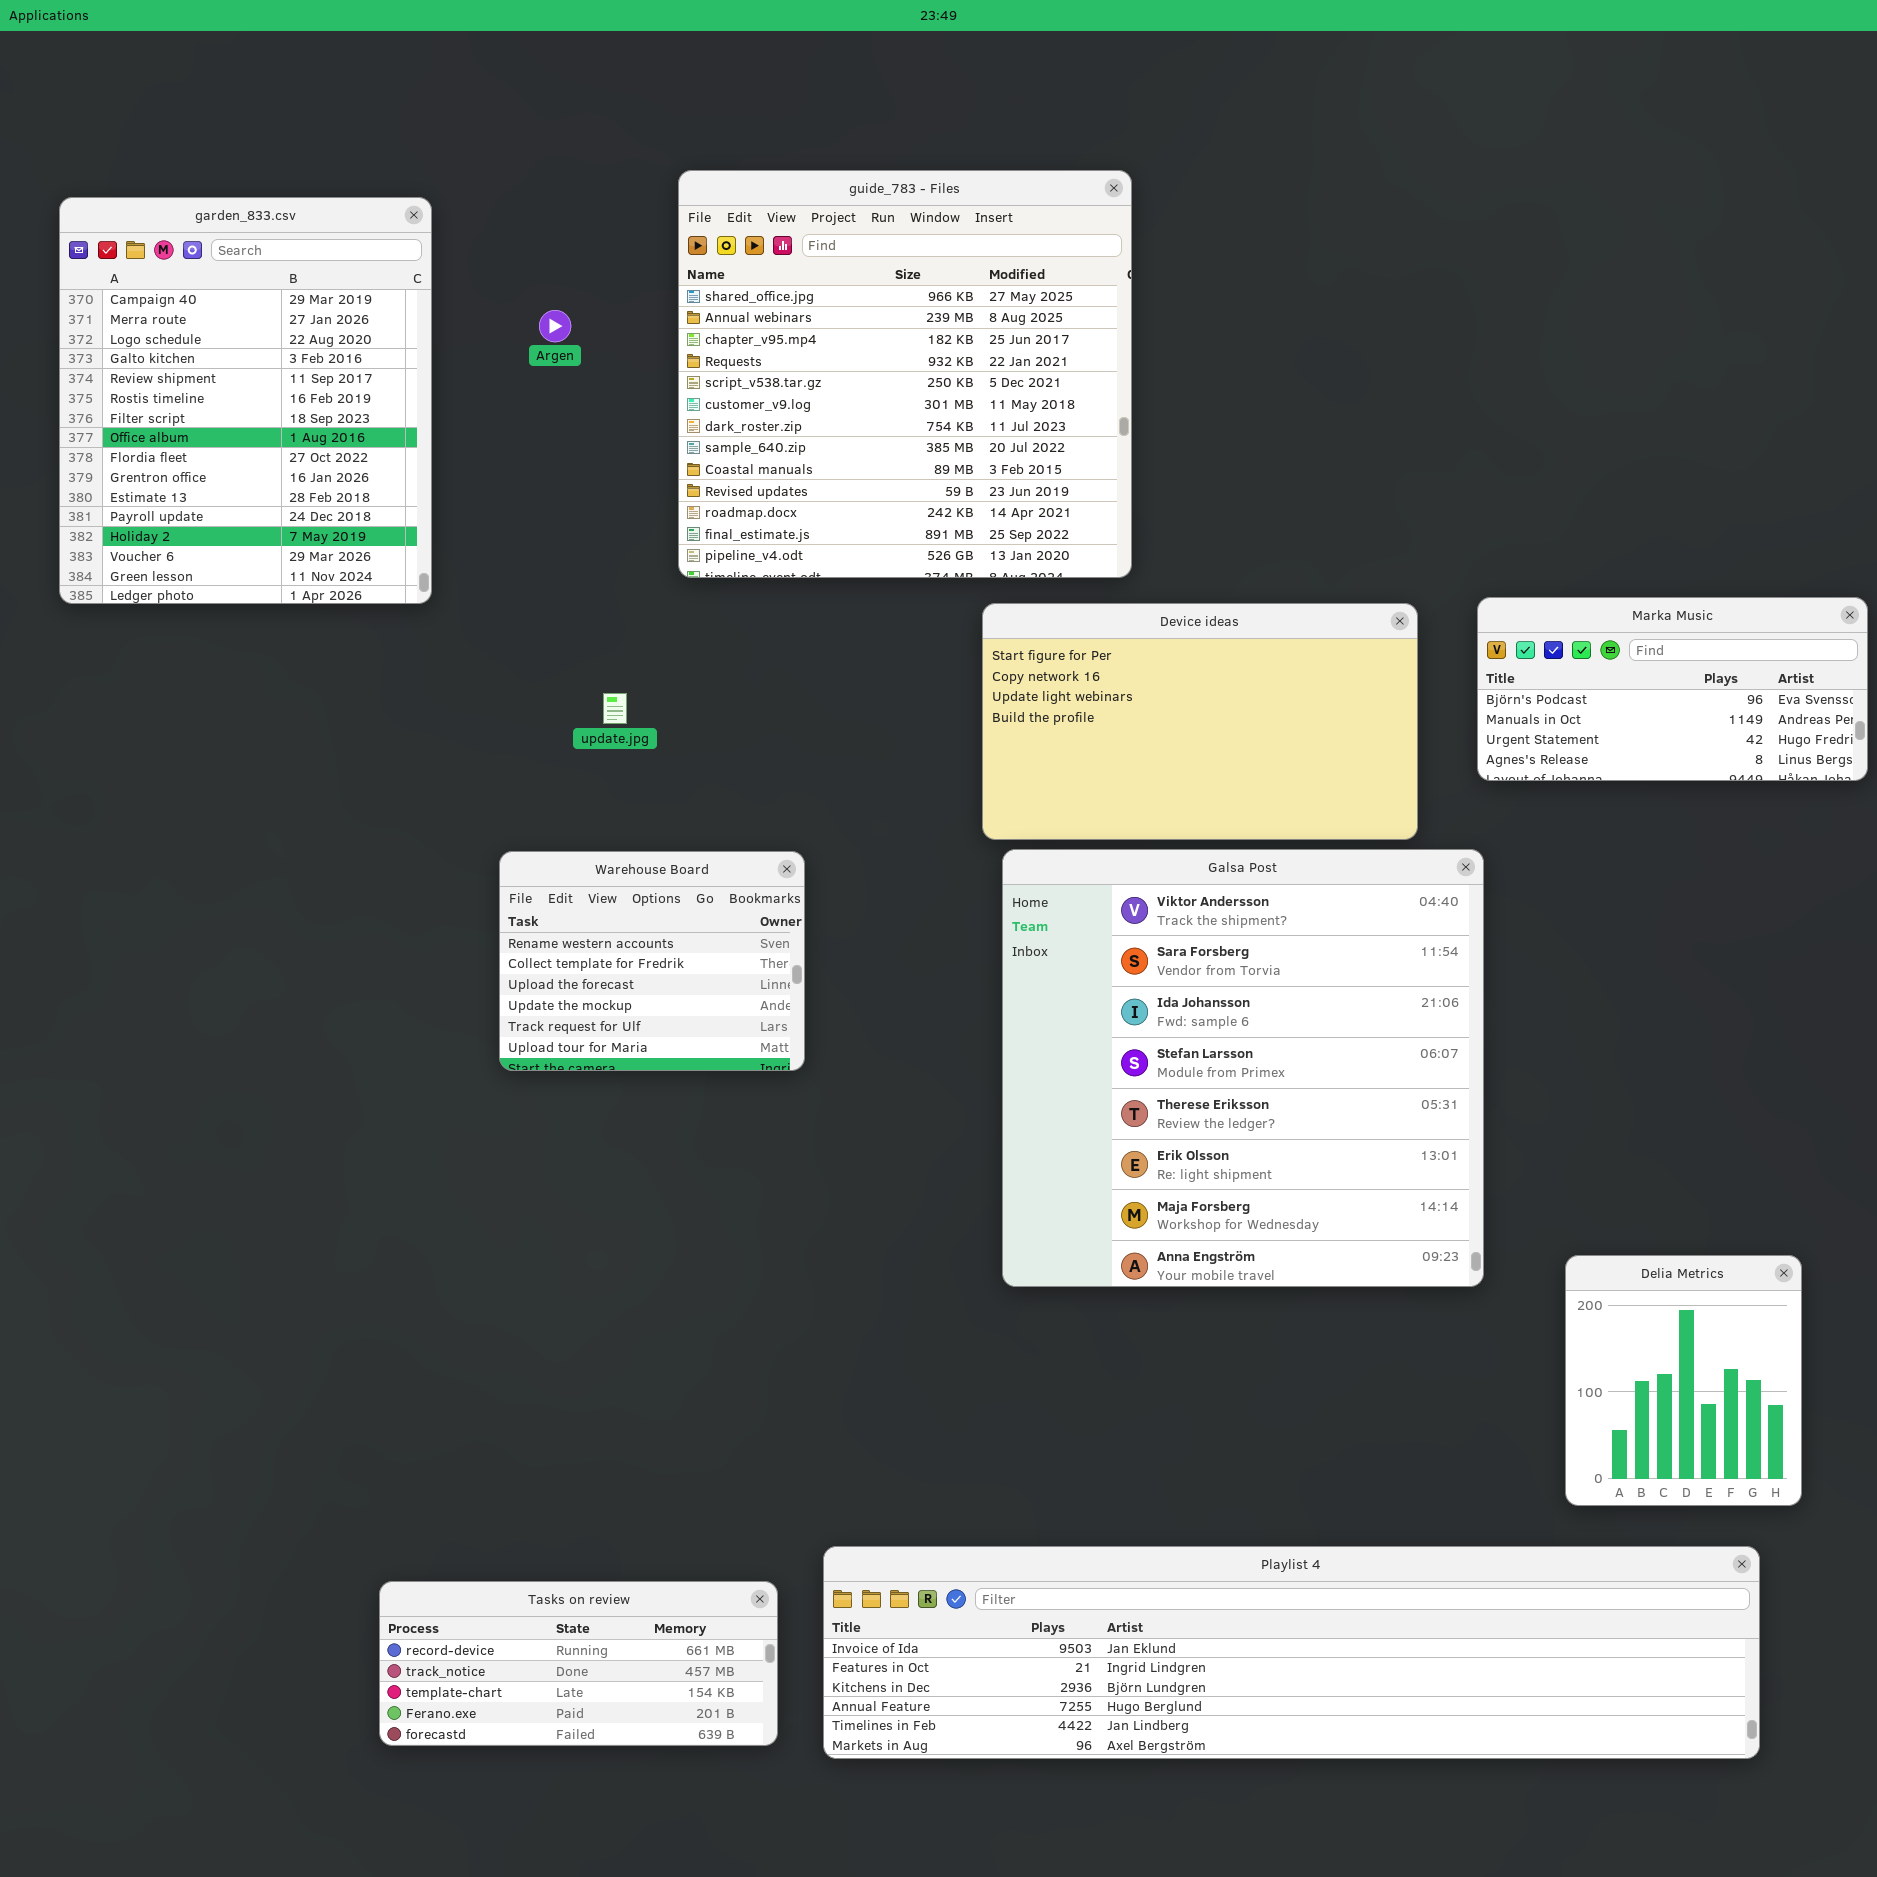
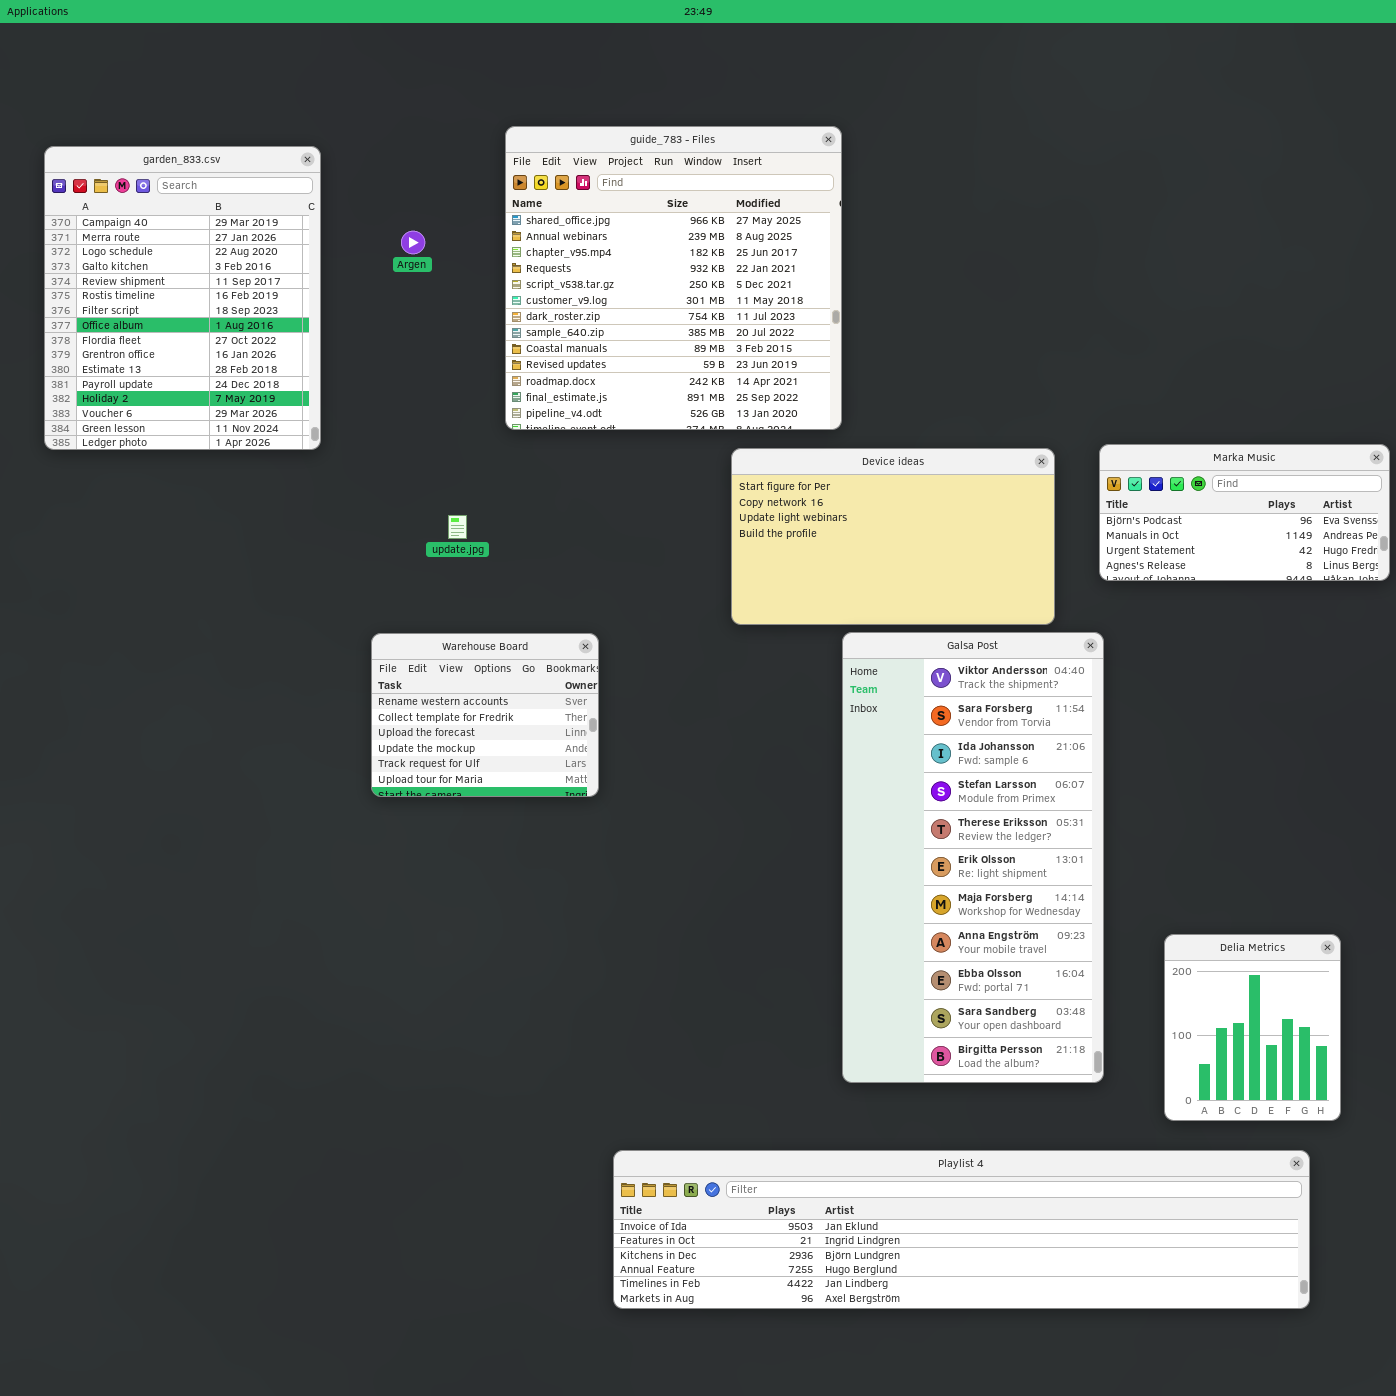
Galsa Post: [1002,849,1484,1287] -> [842,632,1104,1083], resized
Tasks on review: [379,1581,778,1746] -> none, closed

